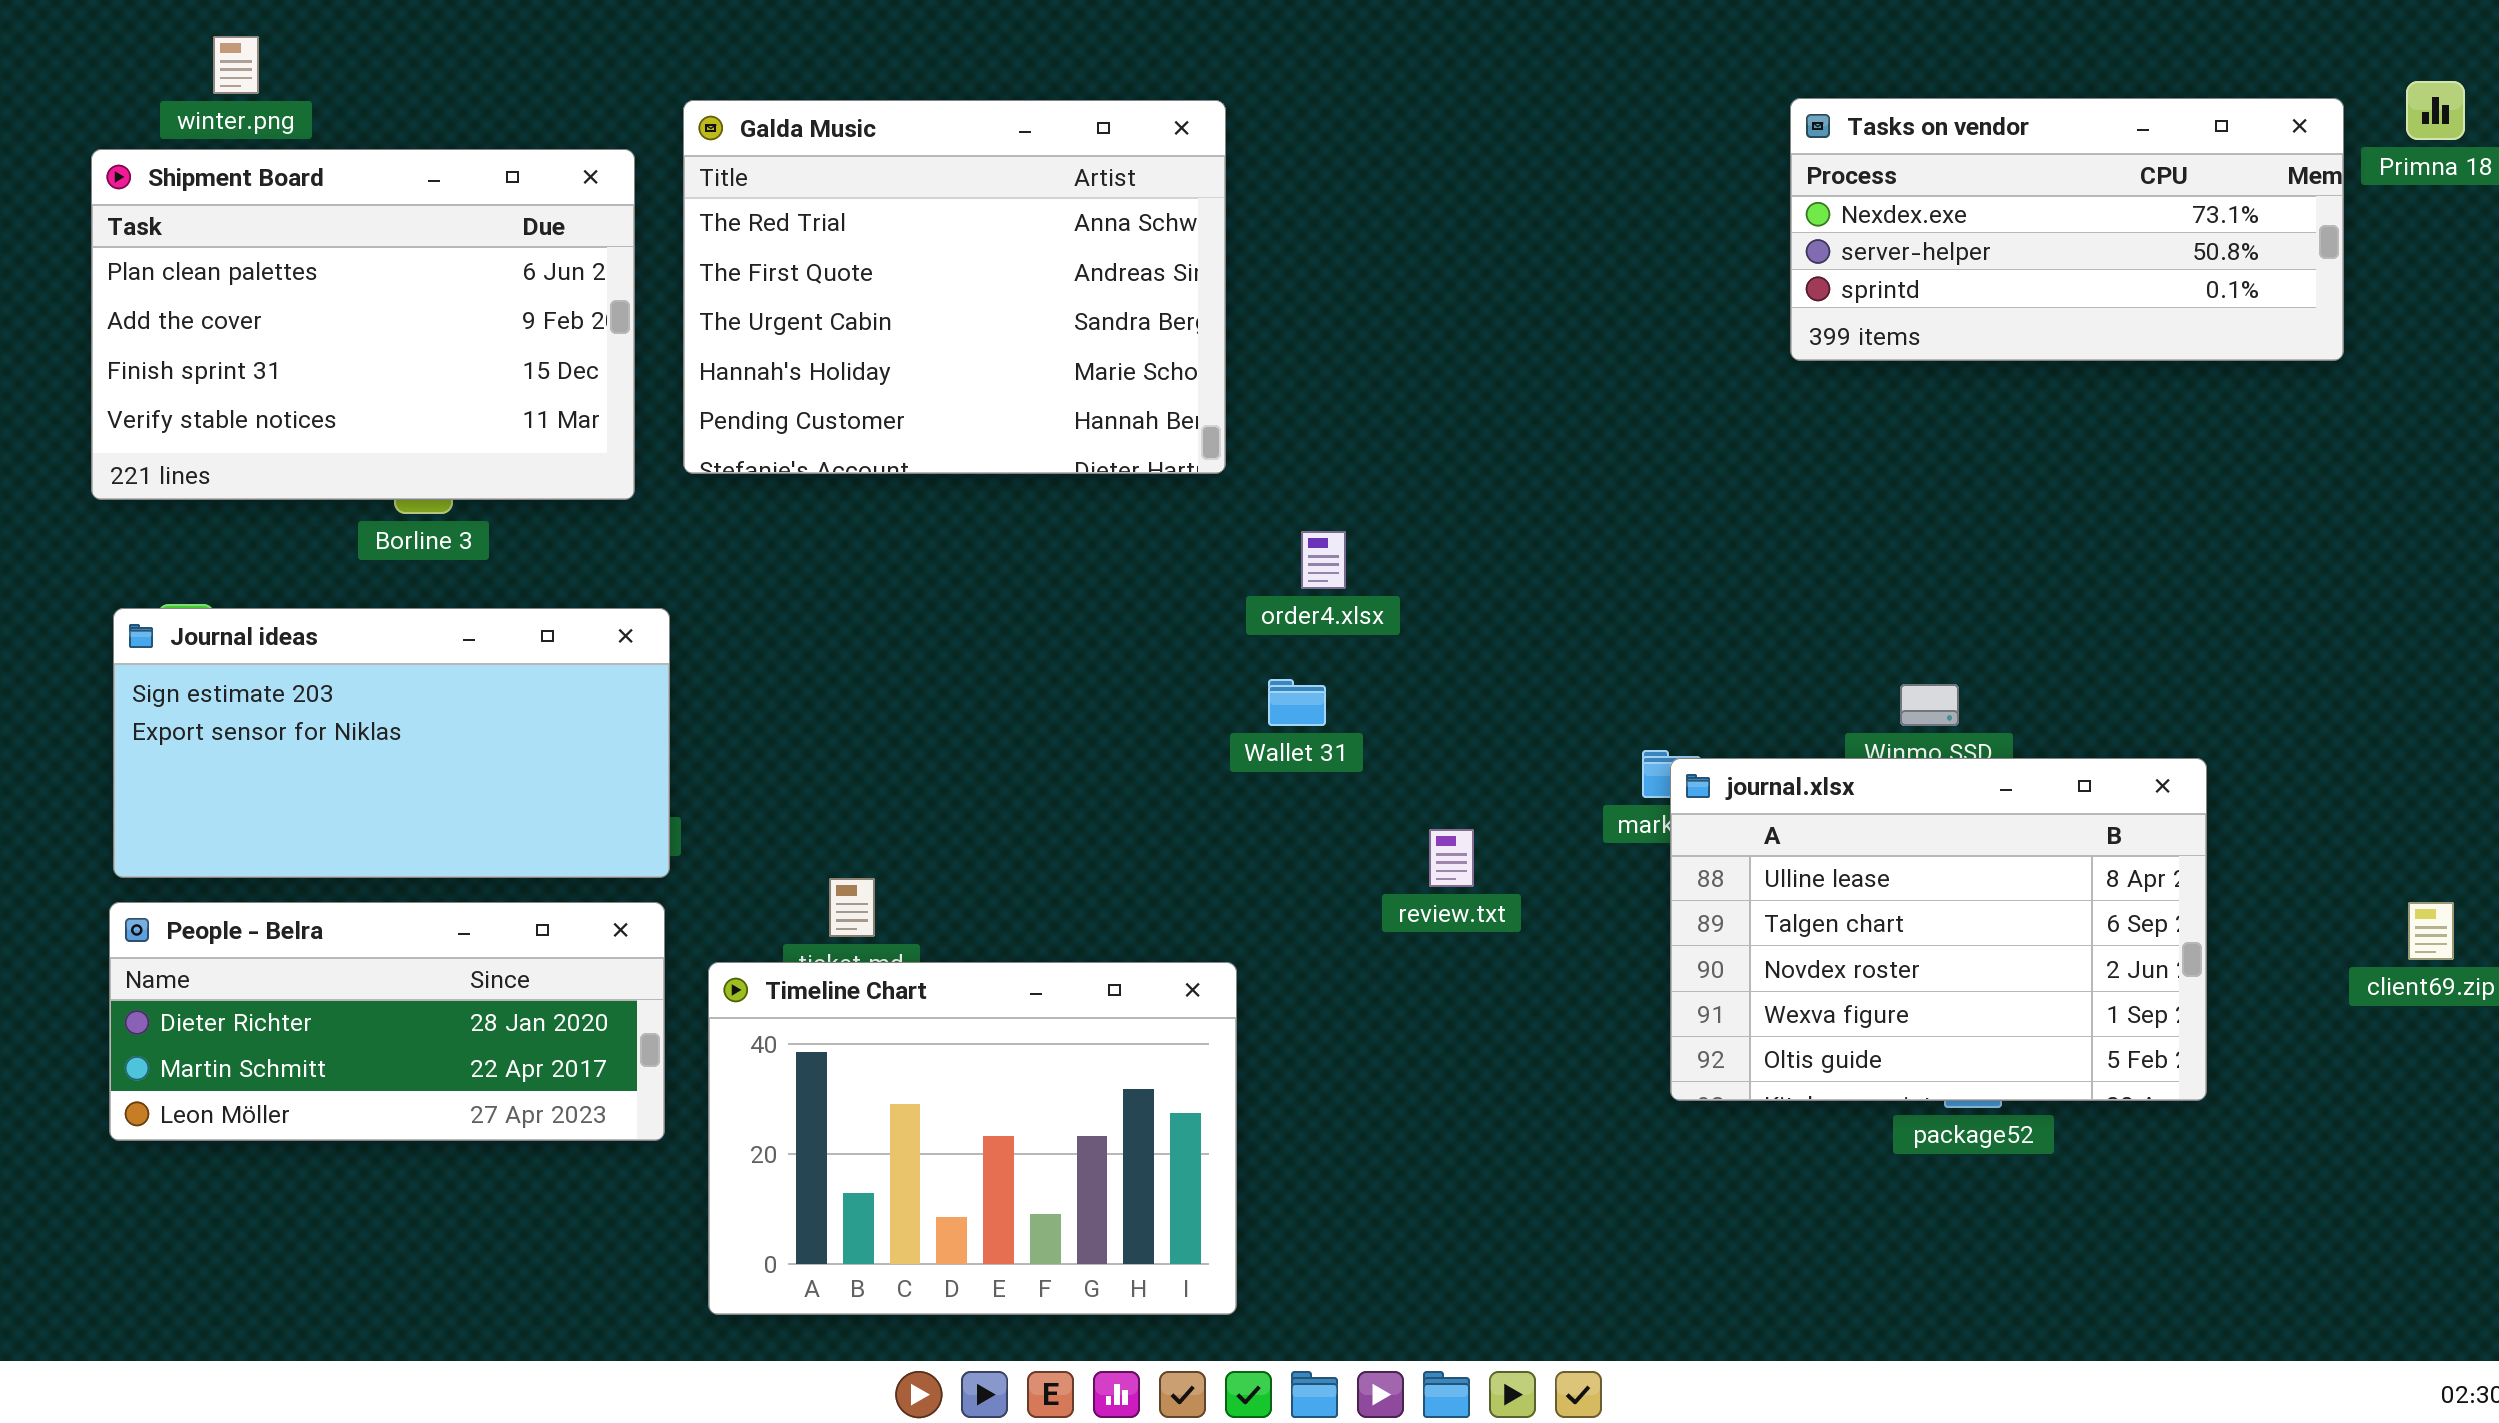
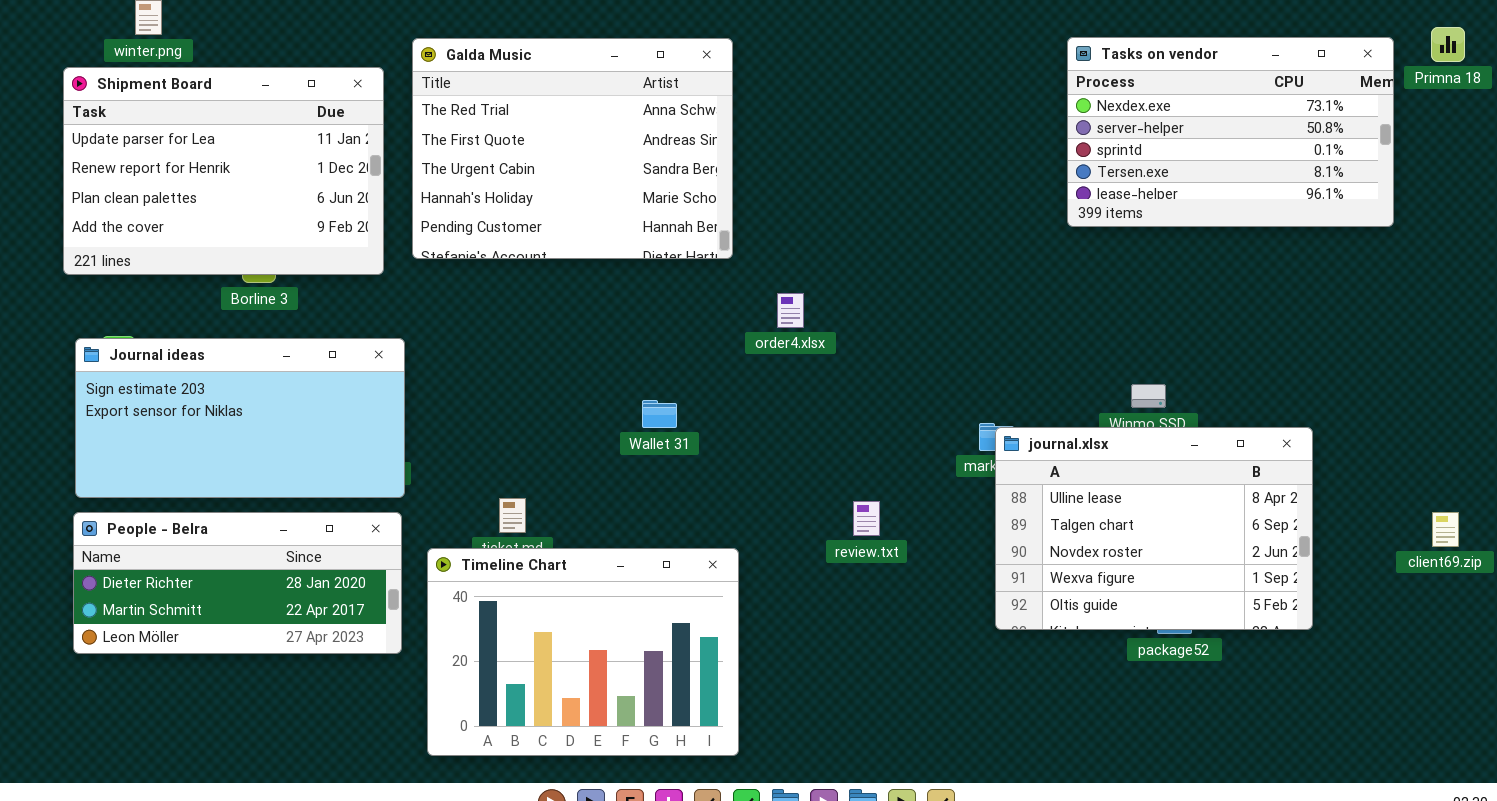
Tasks on vendor: [1790,98,2344,361] -> [1067,37,1394,227], resized
Shipment Board: [91,149,635,500] -> [63,67,384,275], scrolled up 2 rows
Wallet 31: [1268,679,1326,726] -> [642,400,677,428], moved
review.txt: [1429,829,1474,887] -> [853,501,880,536], moved

